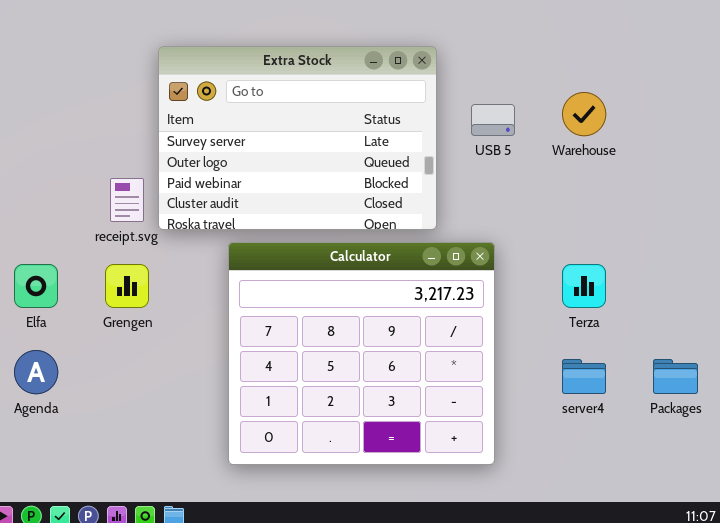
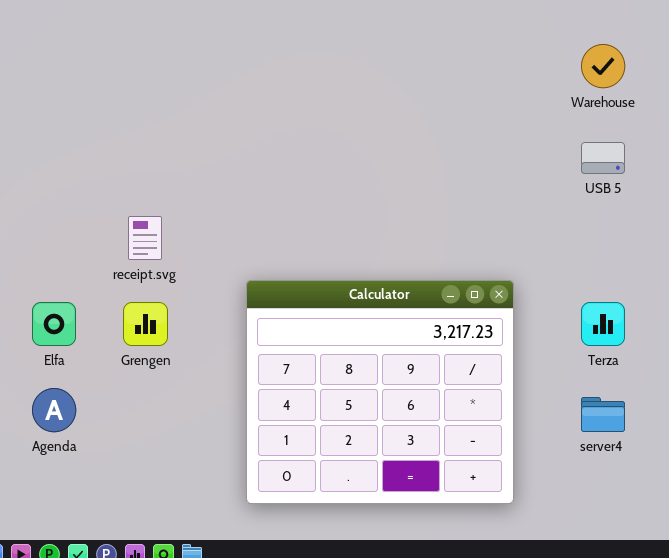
Extra Stock: [158,46,437,230] -> none, closed
Warehouse: [562,92,606,136] -> [581,44,625,88], moved
USB 5: [471,104,515,136] -> [581,142,625,174], moved

